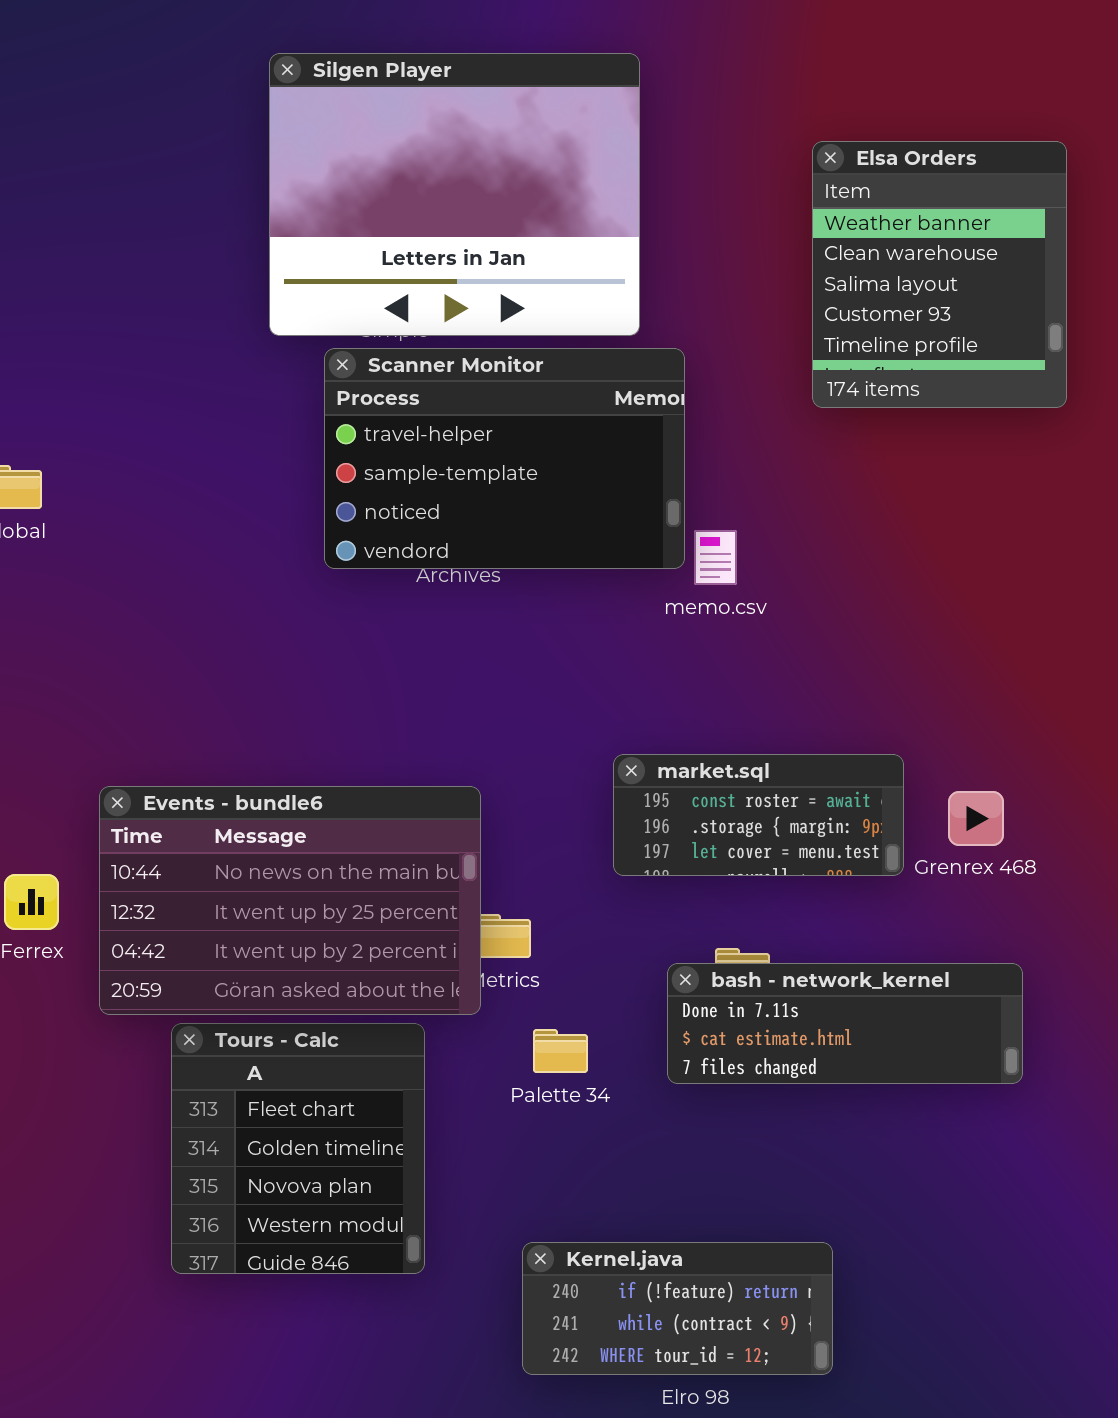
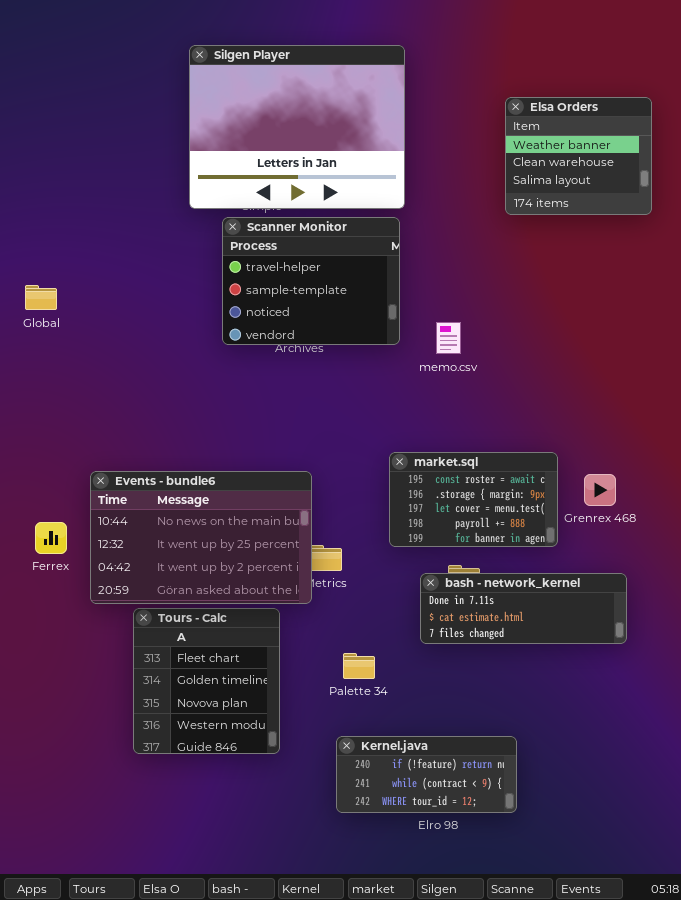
Elsa Orders: [812,141,1067,408] -> [505,97,652,215], resized
Scanner Monitor: [324,348,685,569] -> [222,217,400,345], resized
market.sql: [613,754,904,876] -> [389,452,558,547], resized
Palette 34: [533,1029,588,1073] -> [343,653,375,679], moved

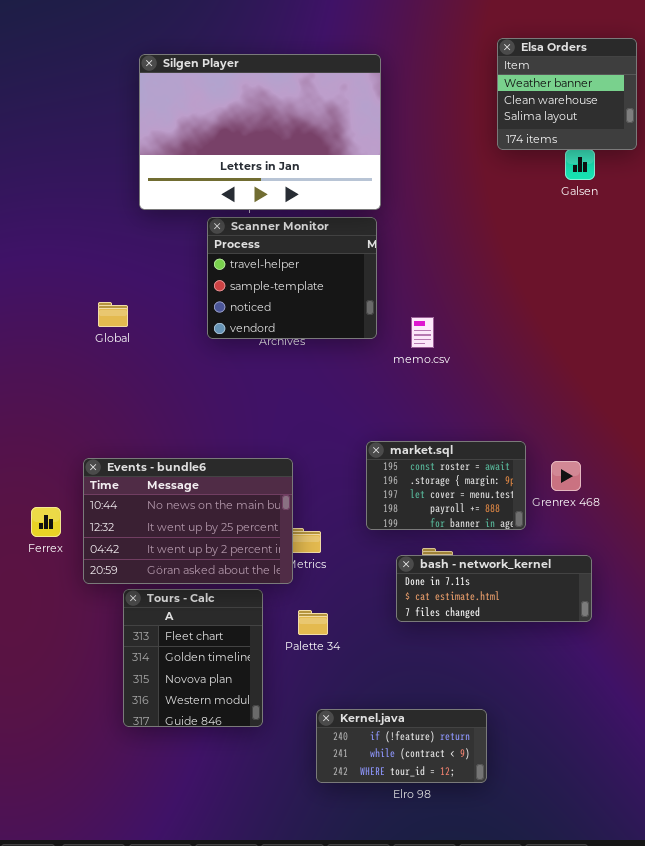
Silgen Player: [189,45,405,209] -> [139,54,381,210], resized
Elsa Orders: [505,97,652,215] -> [497,38,637,150], moved
Global: [25,285,57,310] -> [98,302,128,327], moved
Palette 34: [343,653,375,679] -> [298,610,328,635], moved

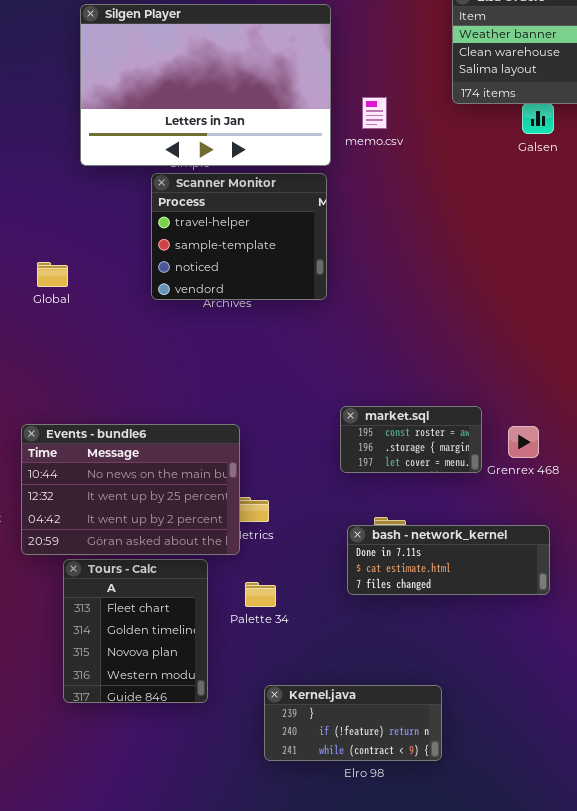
memo.csv: [411,317,434,348] -> [362,97,387,129], moved
market.sql: [366,441,526,530] -> [340,406,482,473], resized
Kernel.java: [316,709,487,783] -> [264,685,442,761], scrolled up 1 row

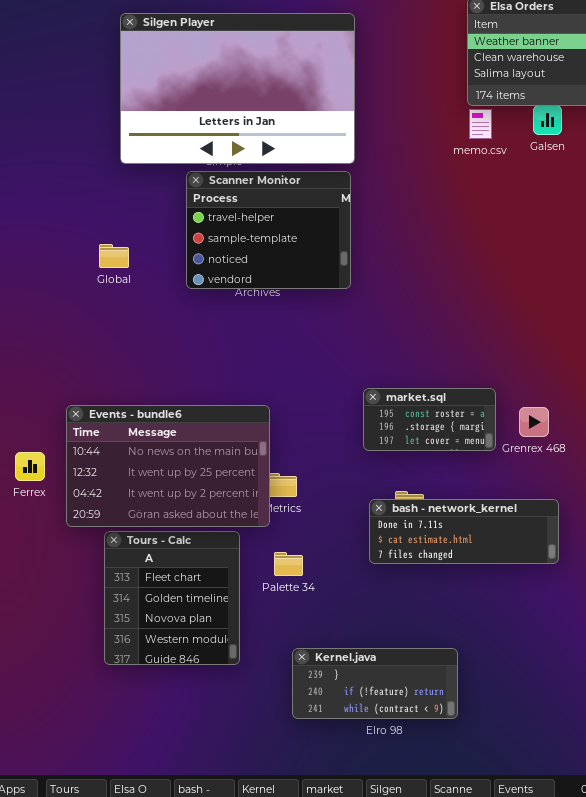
memo.csv: [362,97,387,129] -> [469,109,492,139], moved
Global: [37,262,68,287] -> [99,244,129,268], moved

